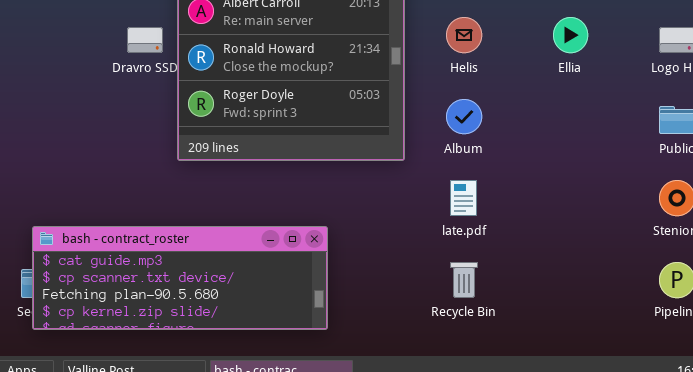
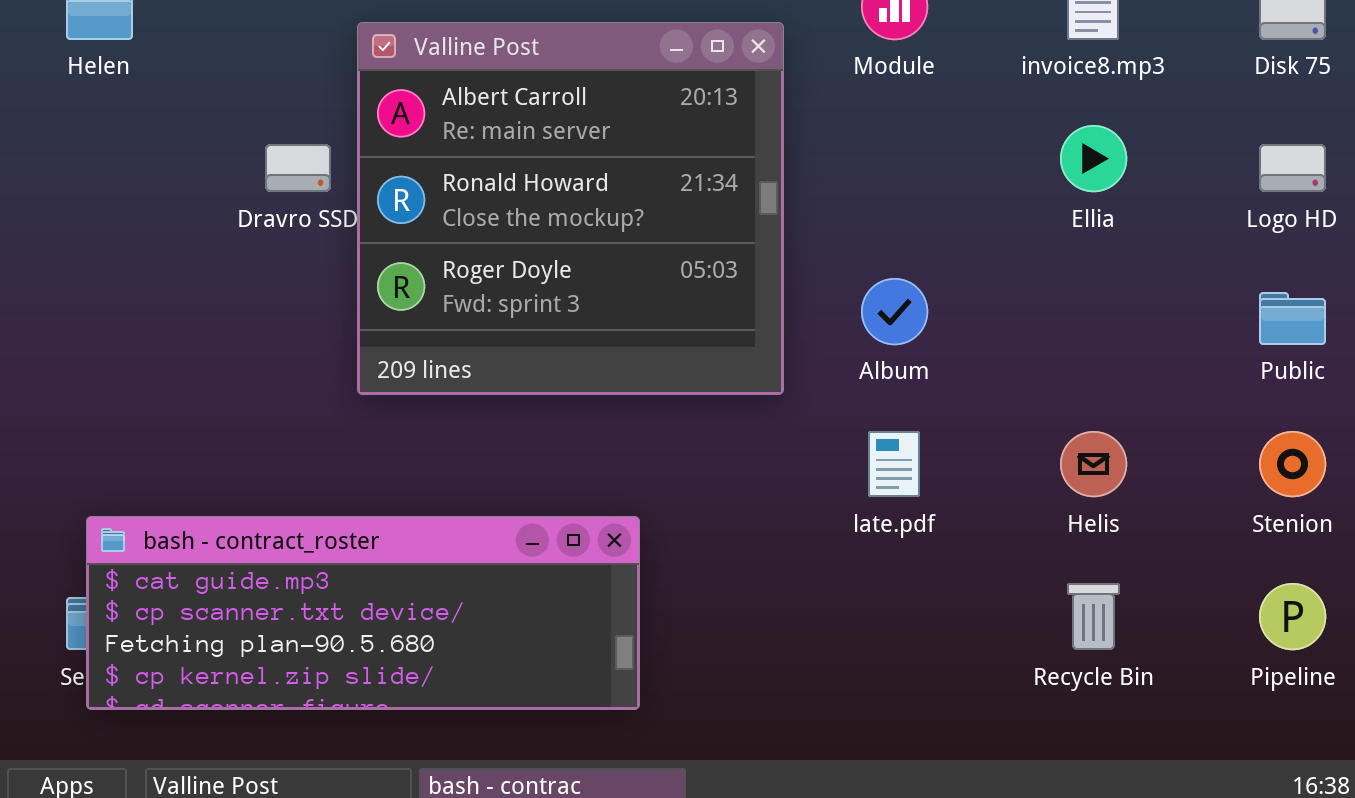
Helis: [446,17,482,53] -> [1060,431,1127,497], moved
Recycle Bin: [450,262,478,298] -> [1067,583,1120,650], moved

